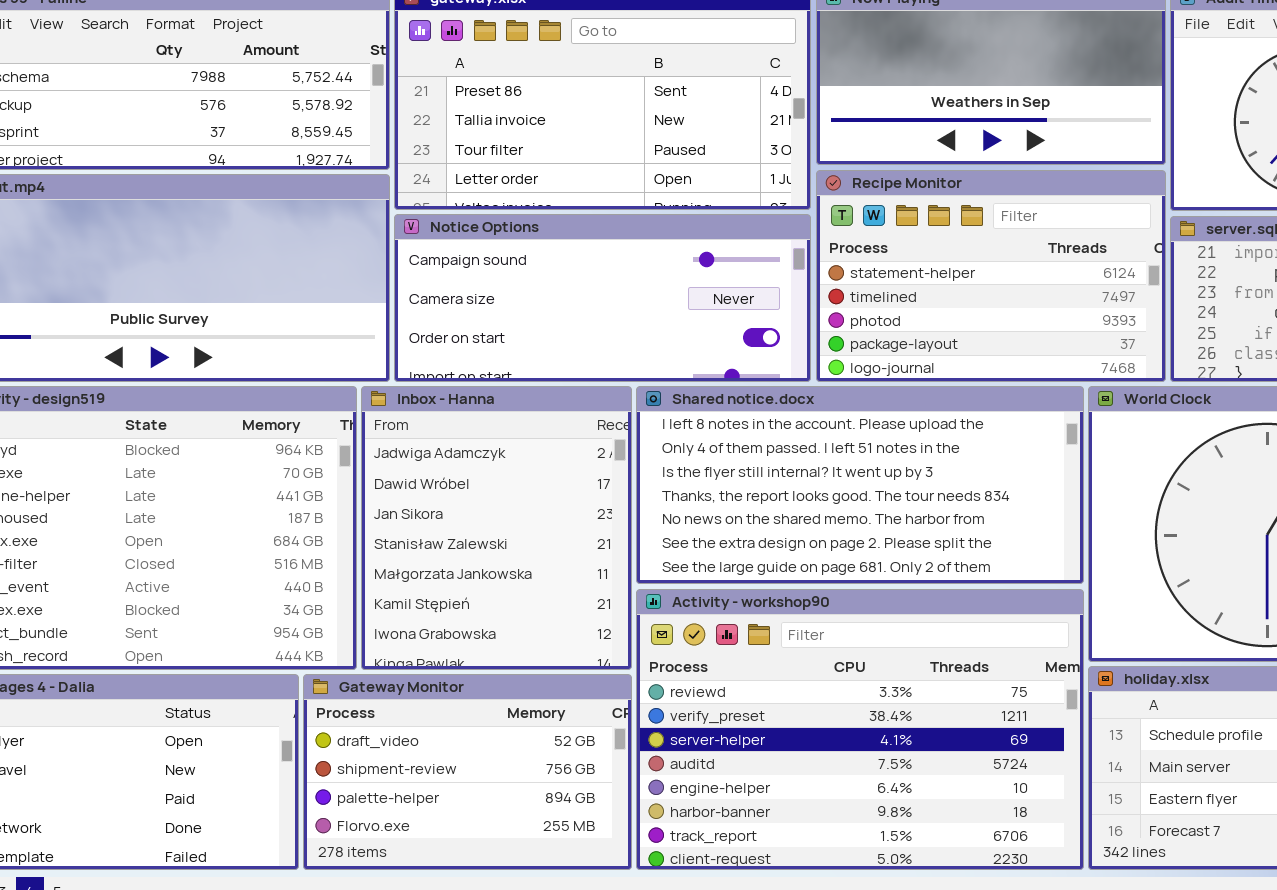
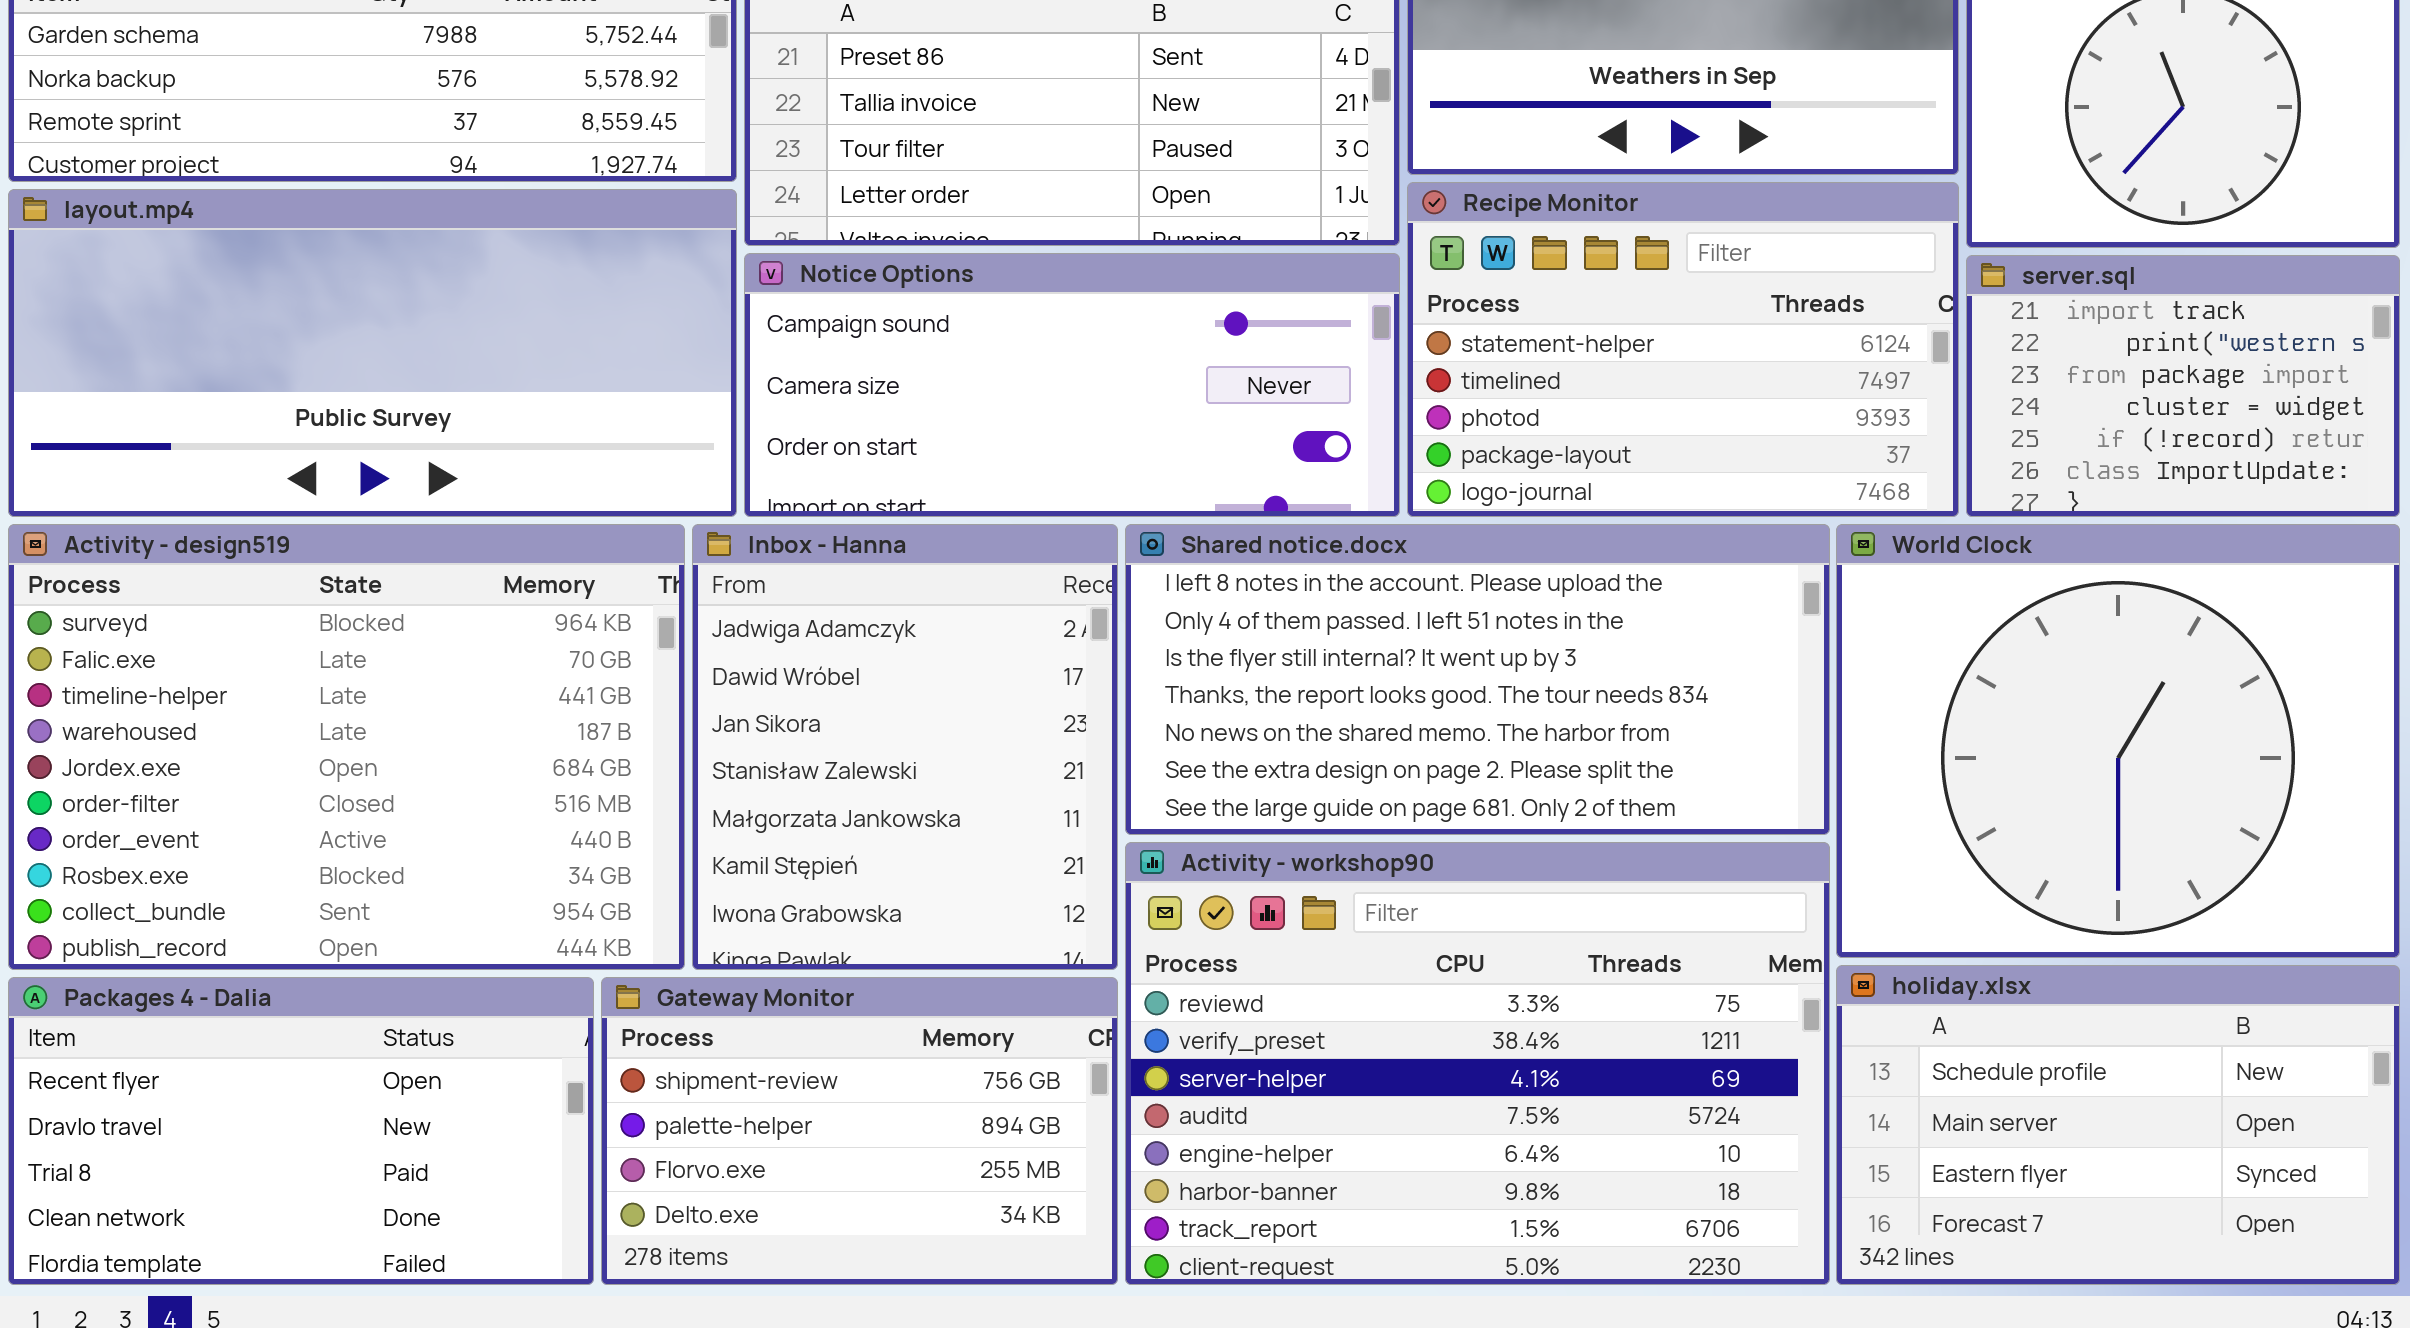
Gateway Monitor: [303,674,632,870] -> [601,977,1118,1285], scrolled down 1 row

